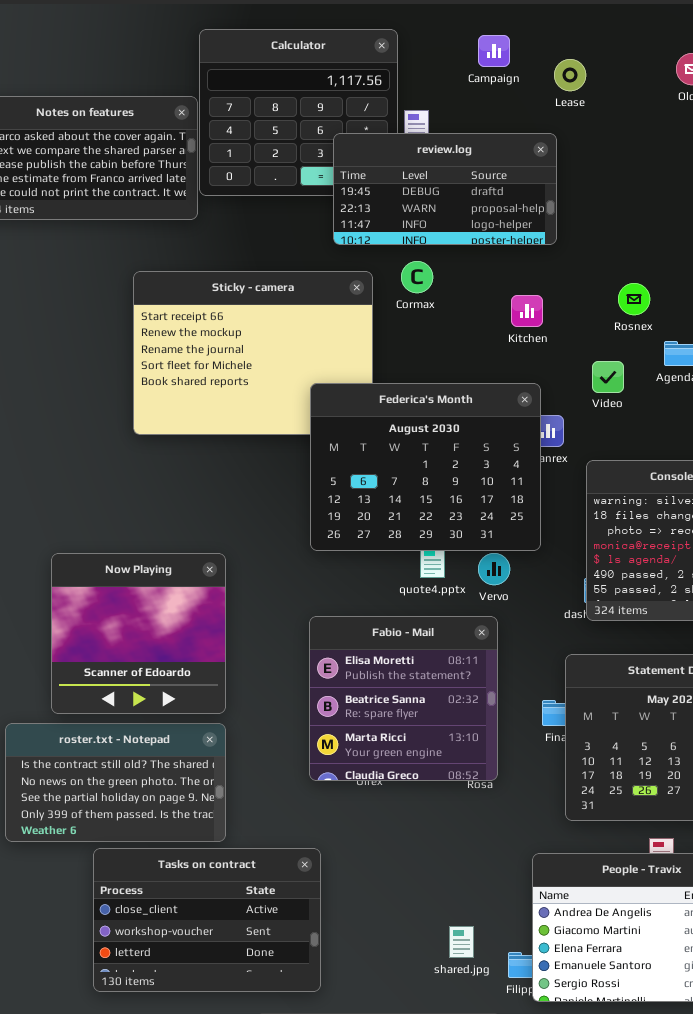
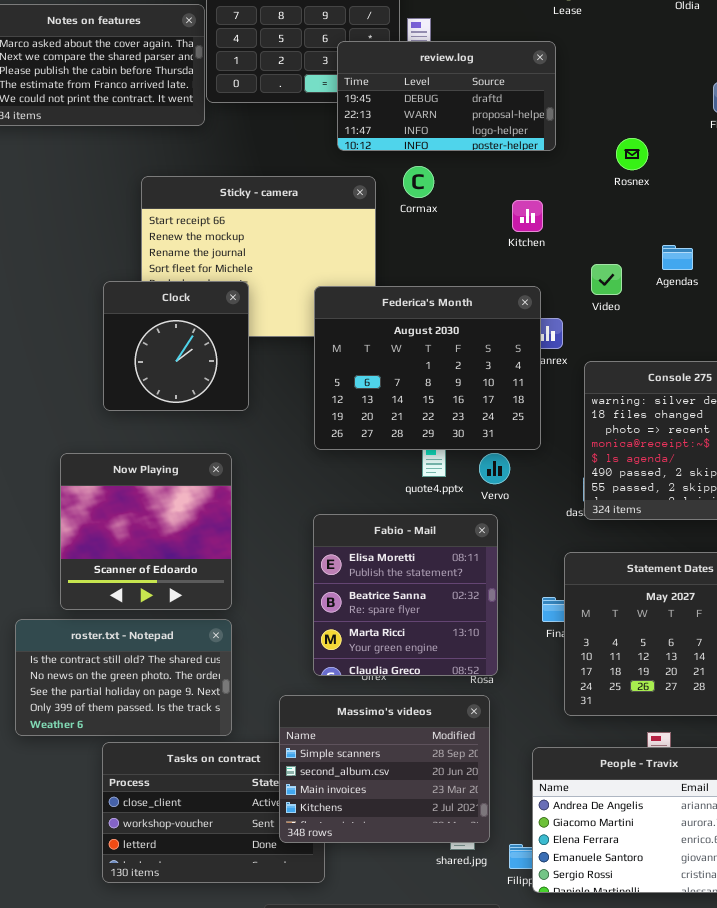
Rosnex: [618,283,650,315] -> [616,138,648,170], moved
Clock: none -> [103,281,249,411], opened
Massimo's videos: none -> [279,695,490,843], opened

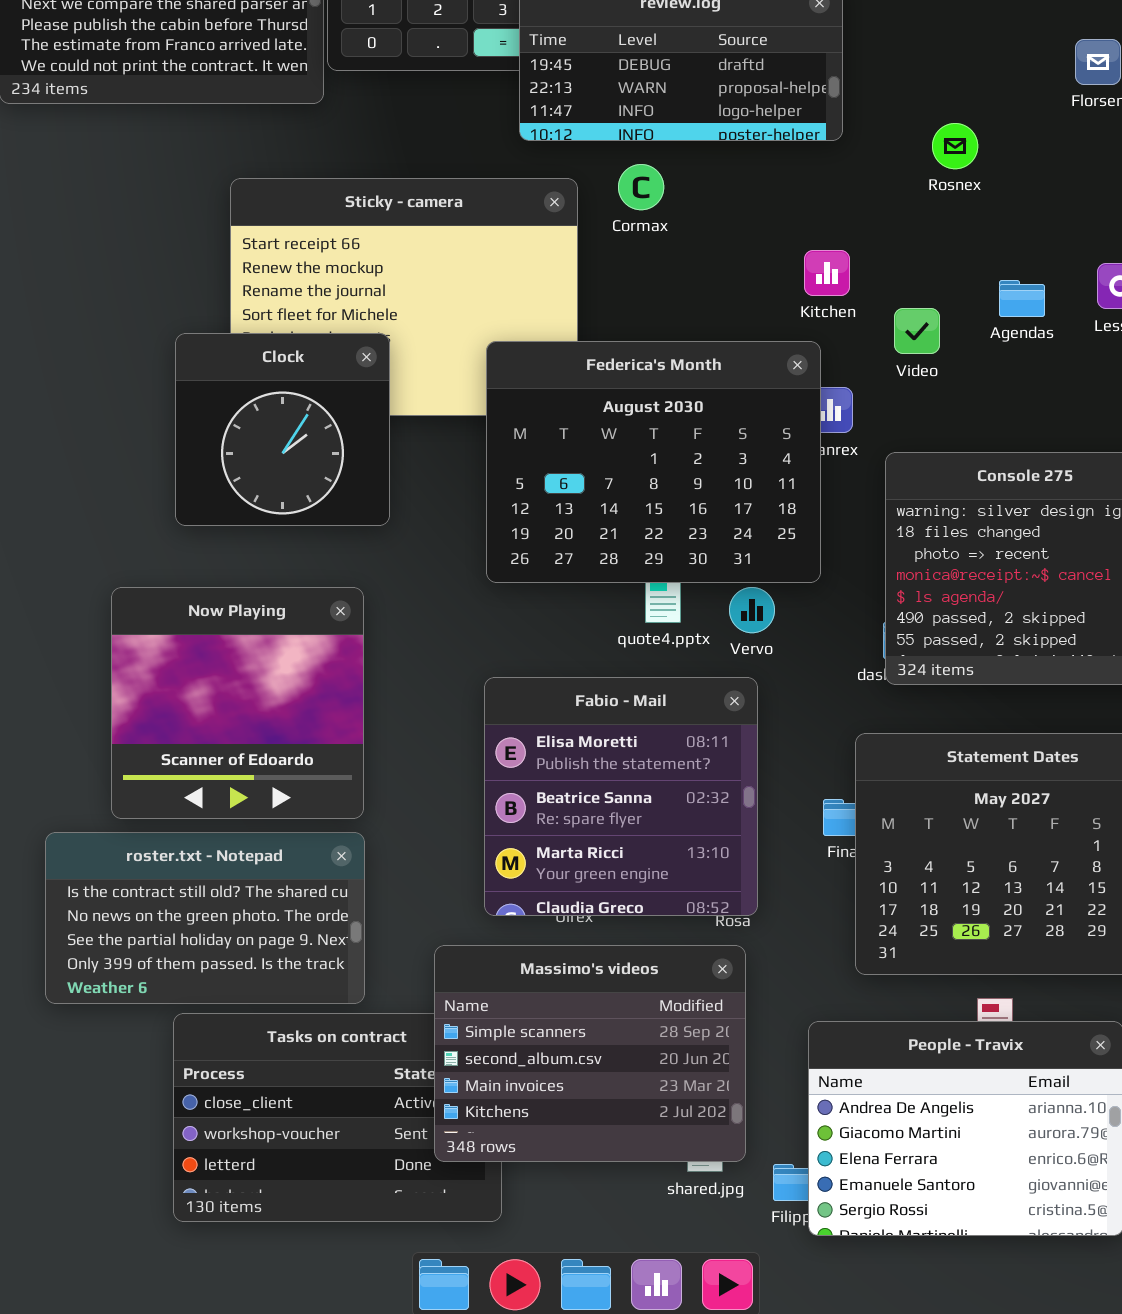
Kitchen: [512,200,543,232] -> [804,250,850,296], moved

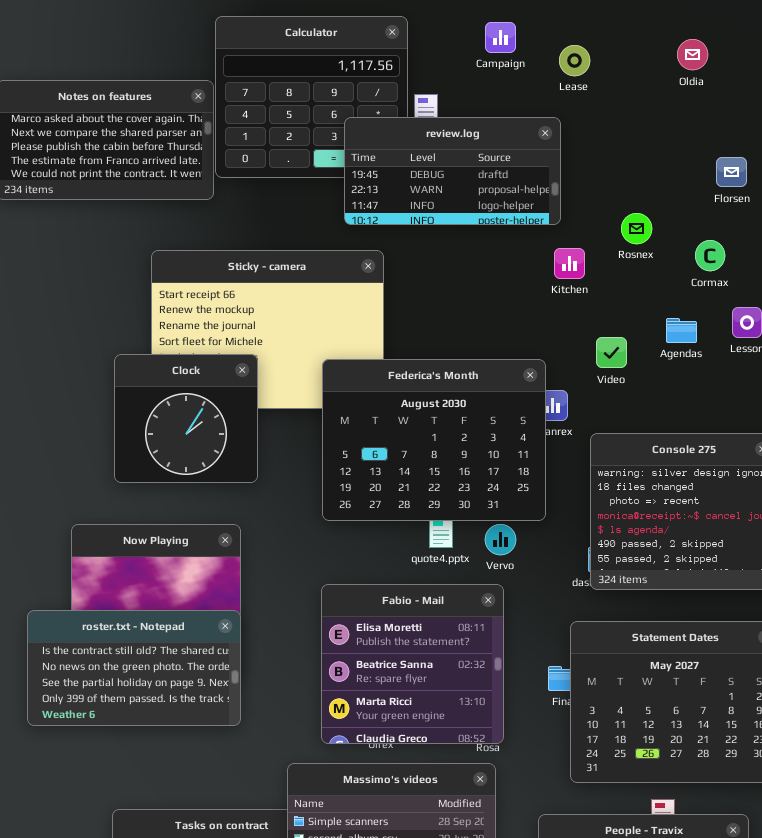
Cormax: [618,164,664,210] -> [695,240,725,271], moved
Kitchen: [804,250,850,296] -> [554,248,585,279], moved
roster.txt - Notepad: [45,832,365,1004] -> [27,610,241,726], moved

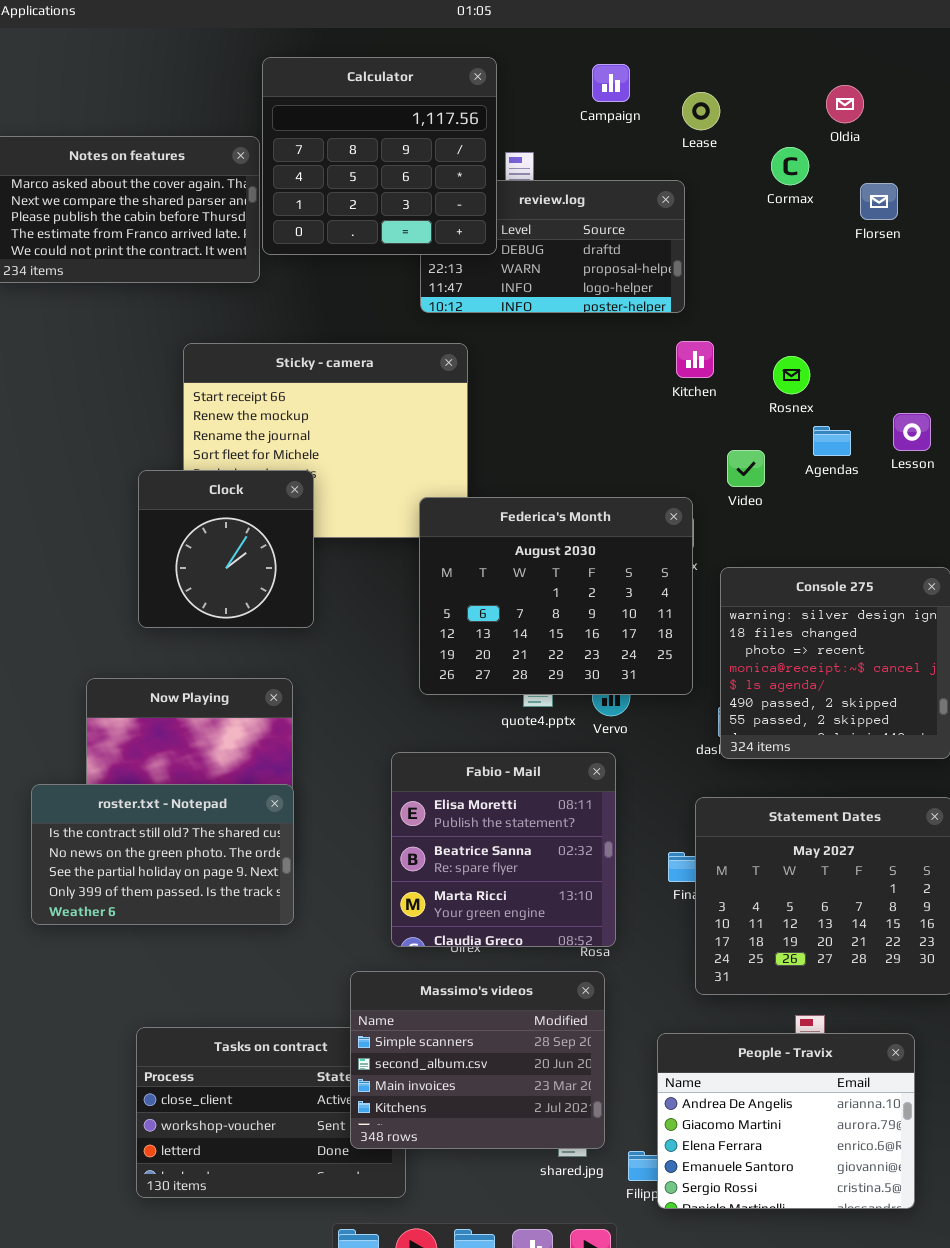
Calculator: [215,16,408,178] -> [262,57,497,255], raised
Florsen: [716,157,747,187] -> [860,183,898,220], moved
Rosnex: [621,213,652,244] -> [773,356,810,394], moved
Cormax: [695,240,725,271] -> [771,147,809,185], moved
Federica's Month: [322,359,546,521] -> [419,497,693,695], moved

